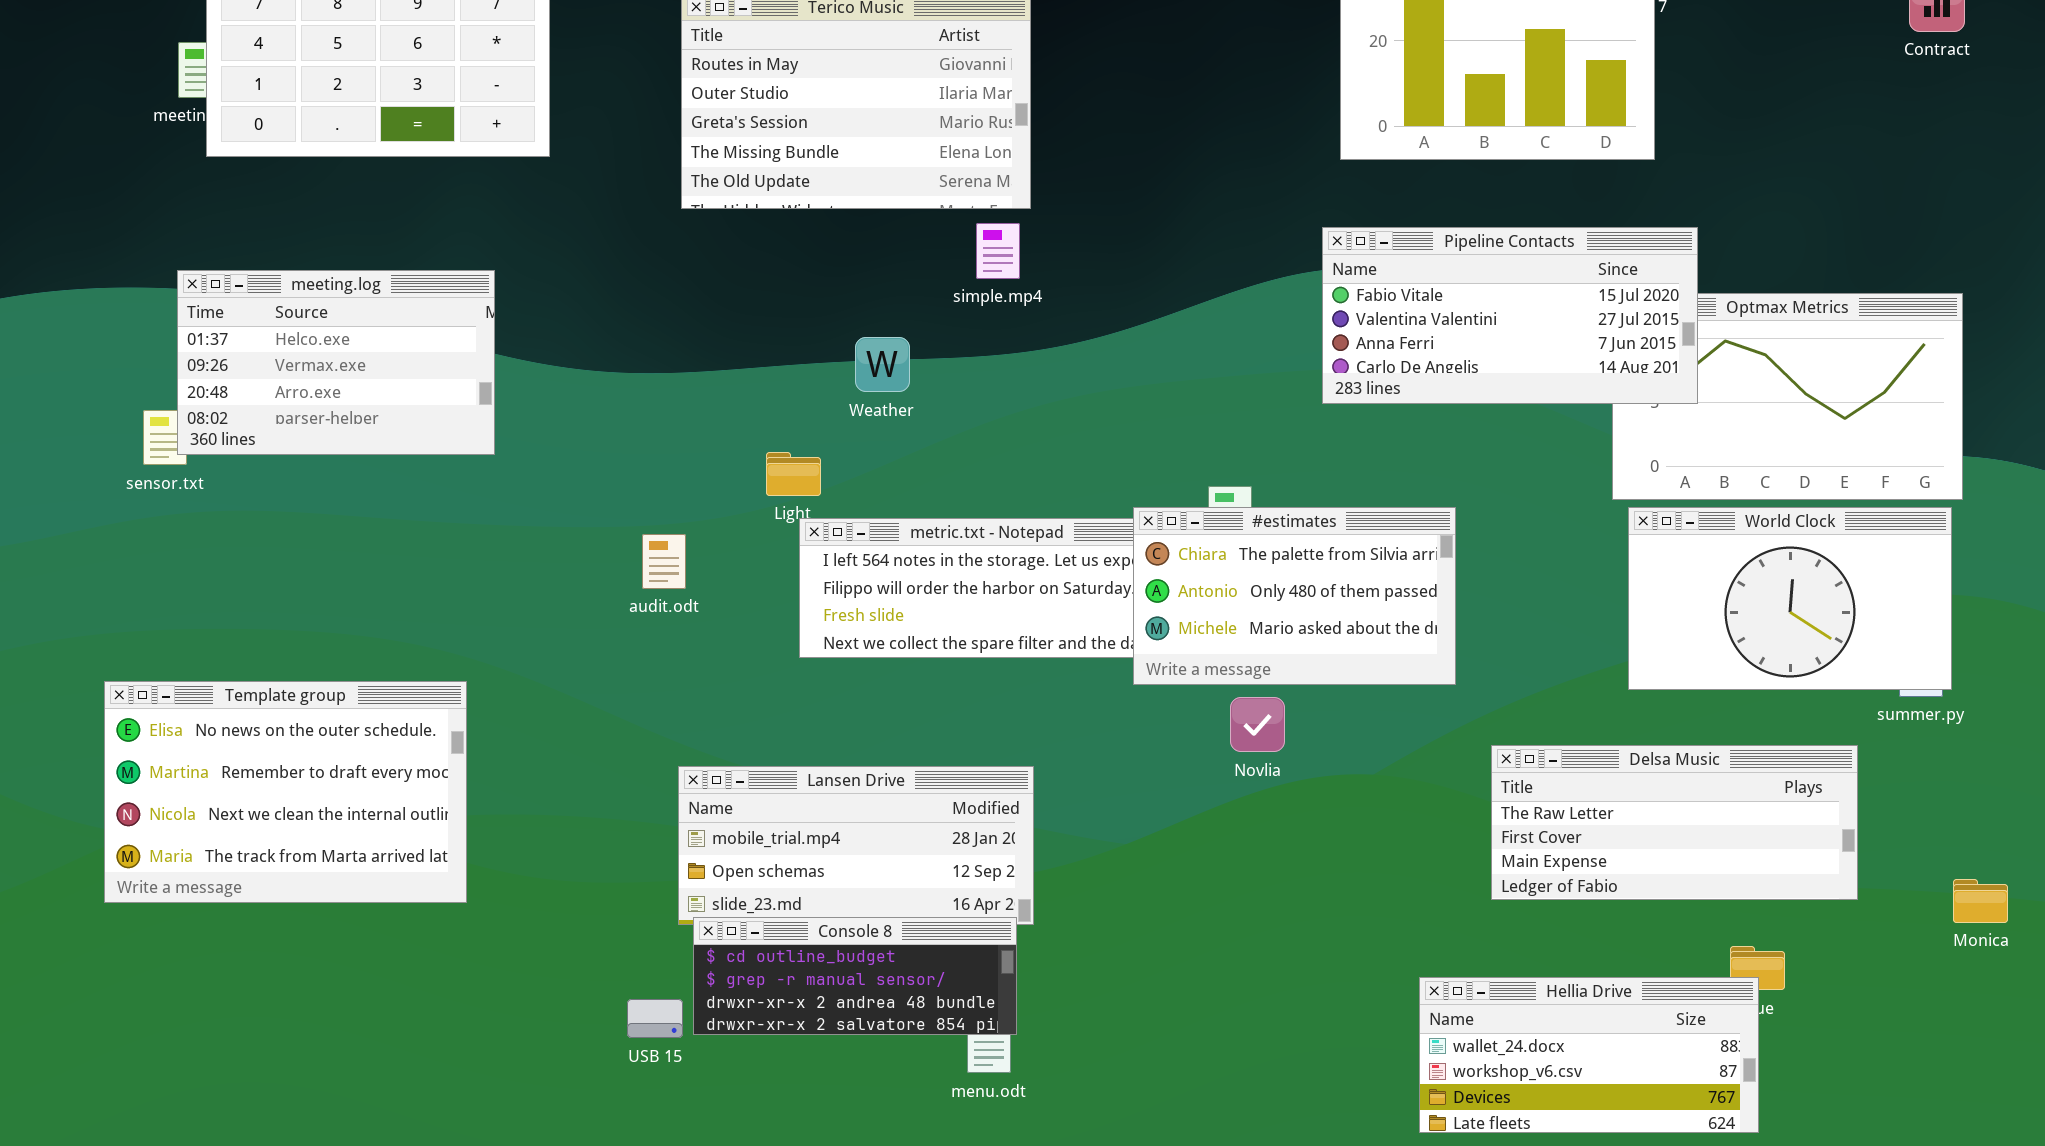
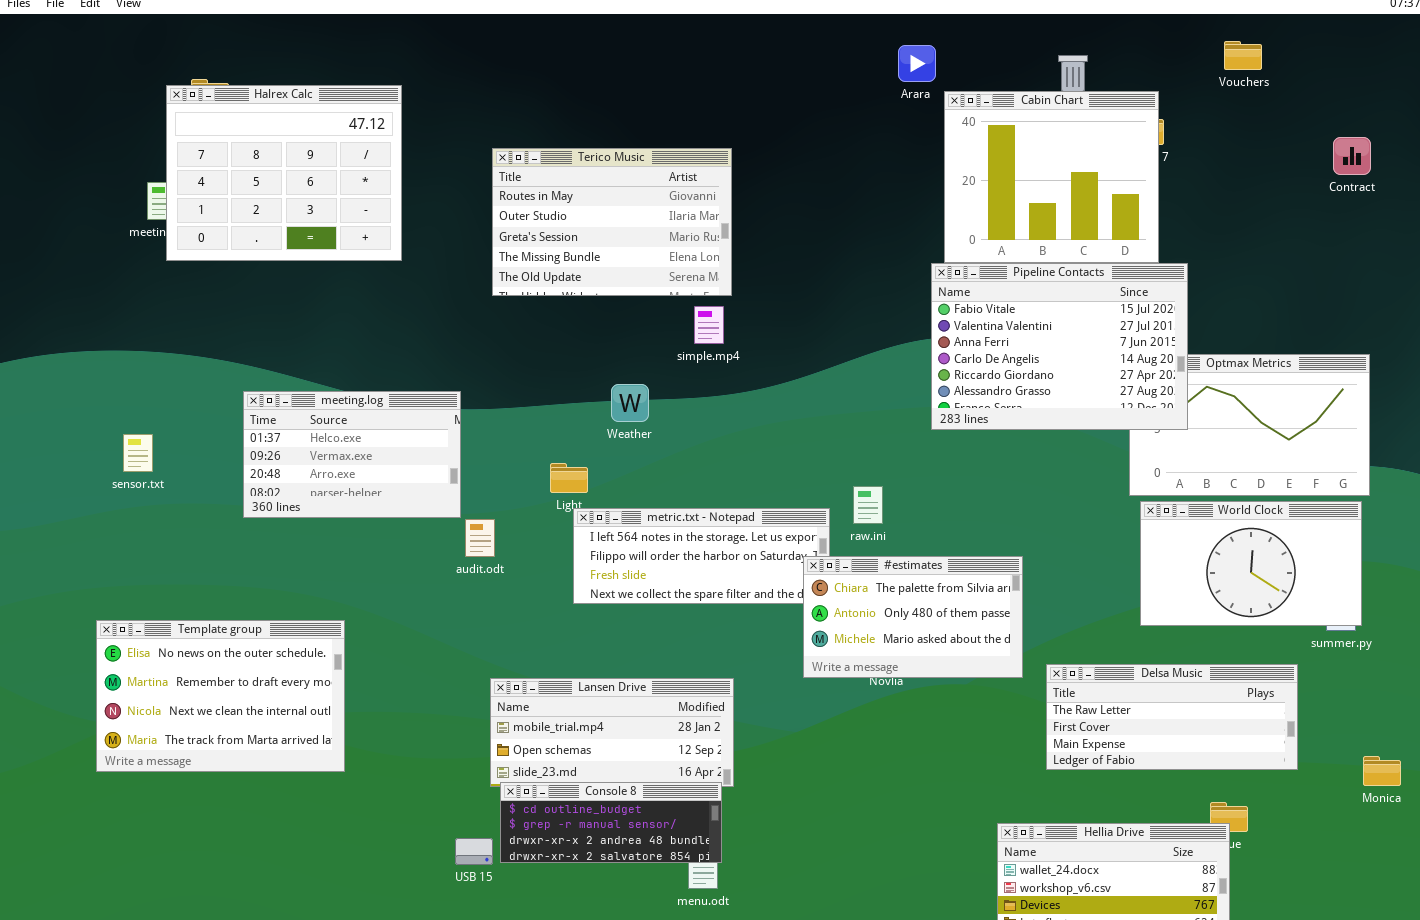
Pipeline Contacts: [1322,227,1698,404] -> [931,263,1188,430], resized
meeting.log: [177,270,495,455] -> [243,391,461,518], moved
#estimates: [1133,507,1456,685] -> [803,556,1023,678], moved

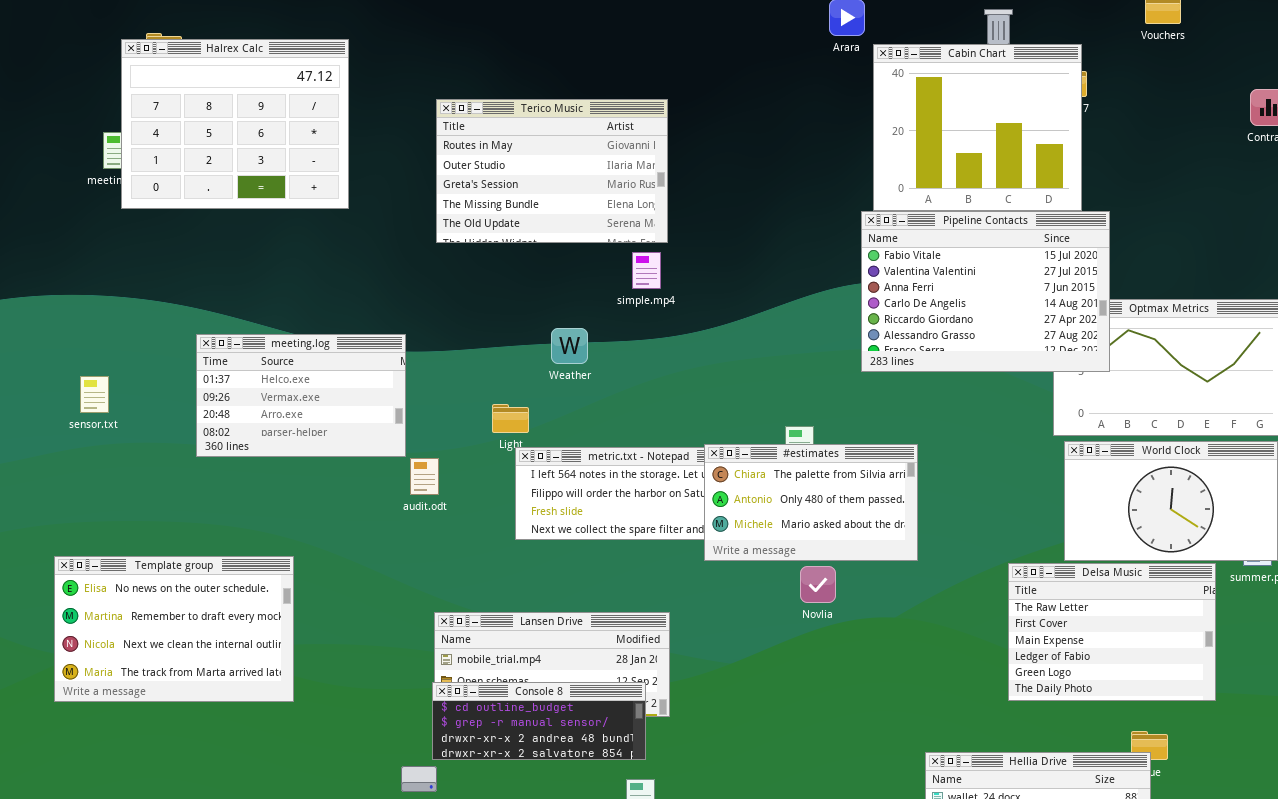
#estimates: [803,556,1023,678] -> [704,444,918,561], moved
Delsa Music: [1046,664,1298,770] -> [1008,563,1216,701], resized
Console 8: [500,782,722,863] -> [432,682,646,760], moved

